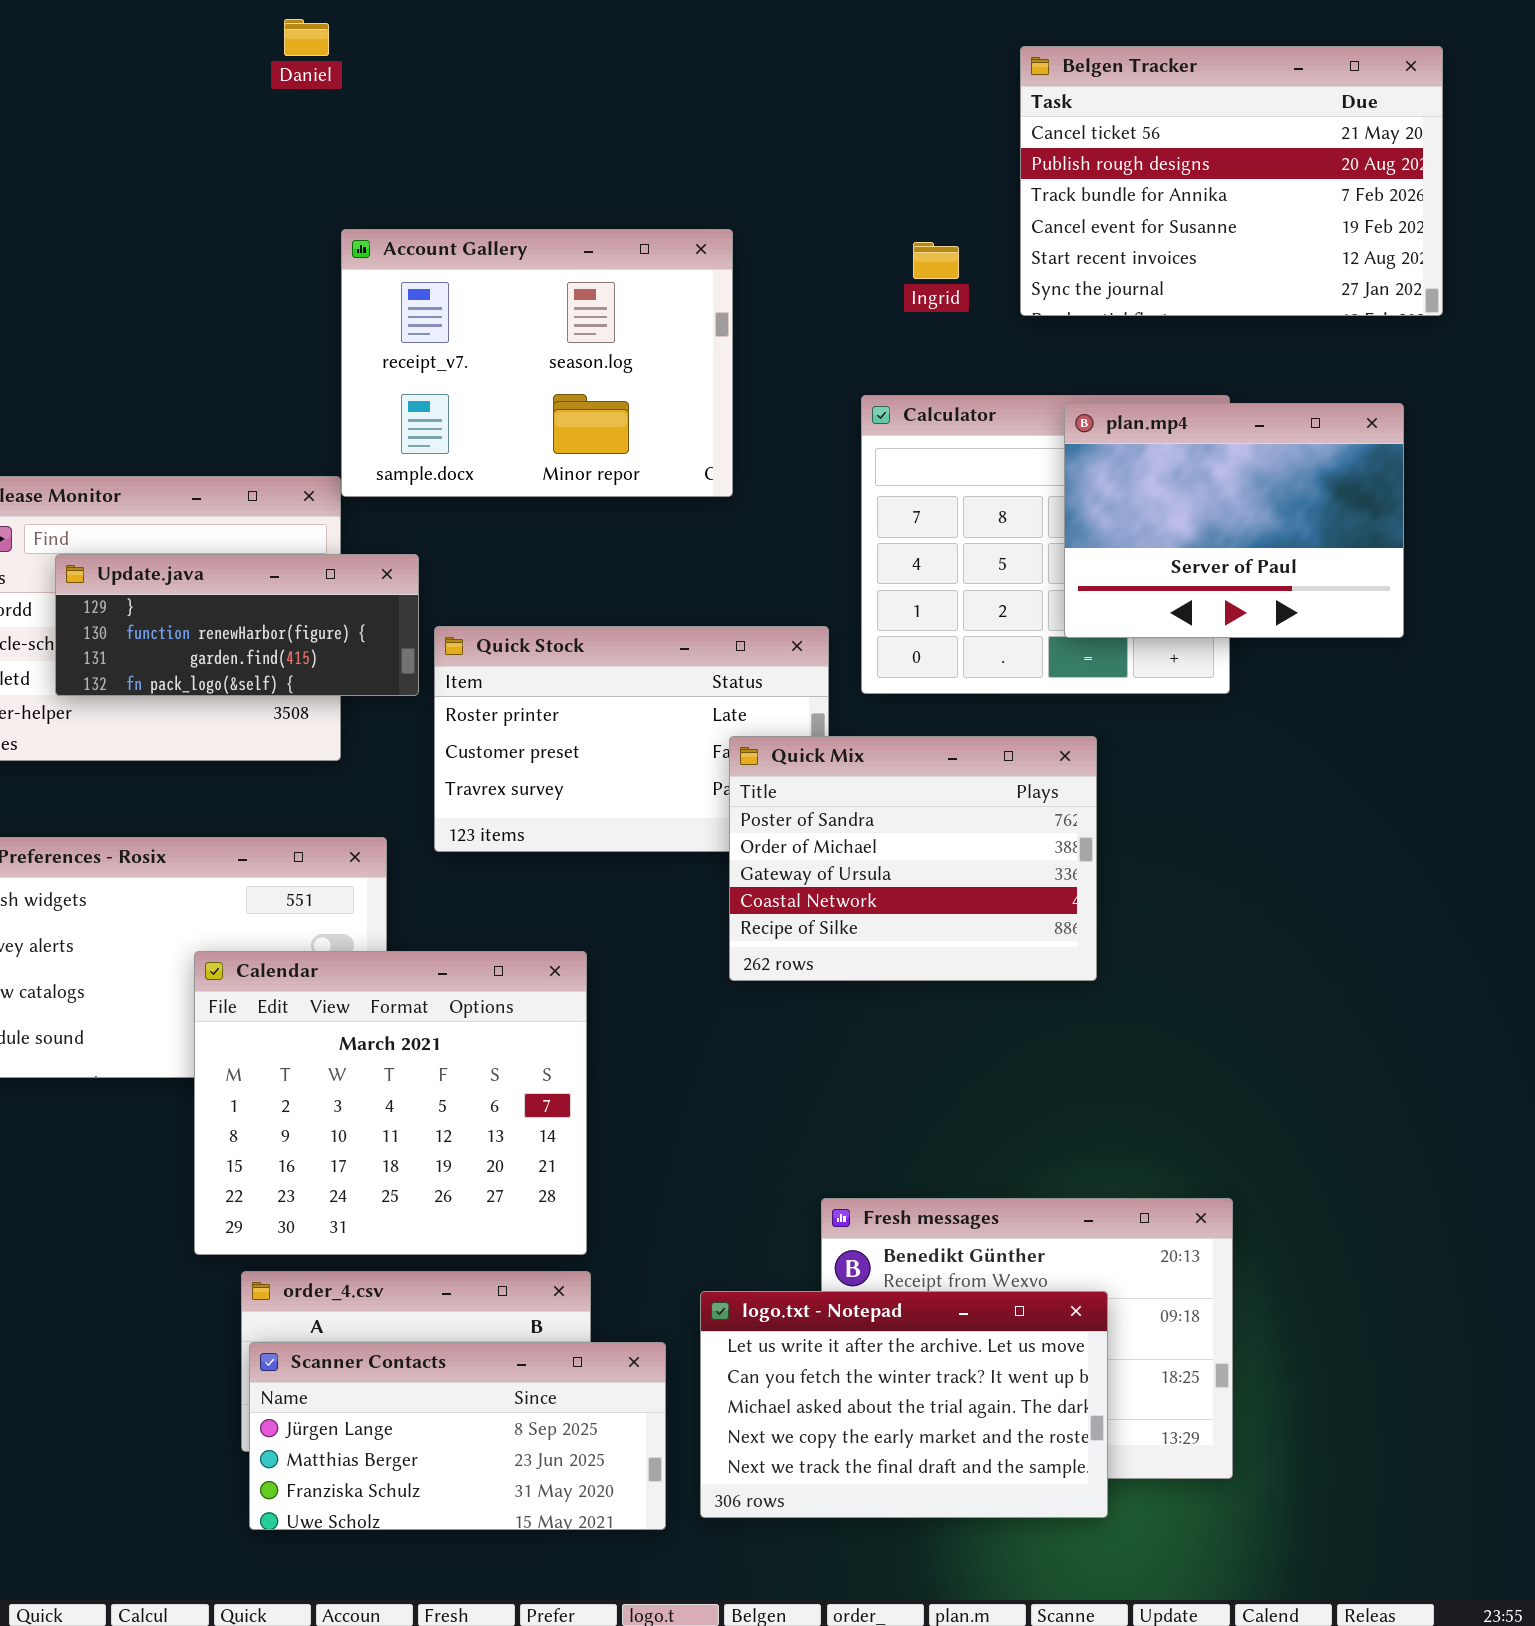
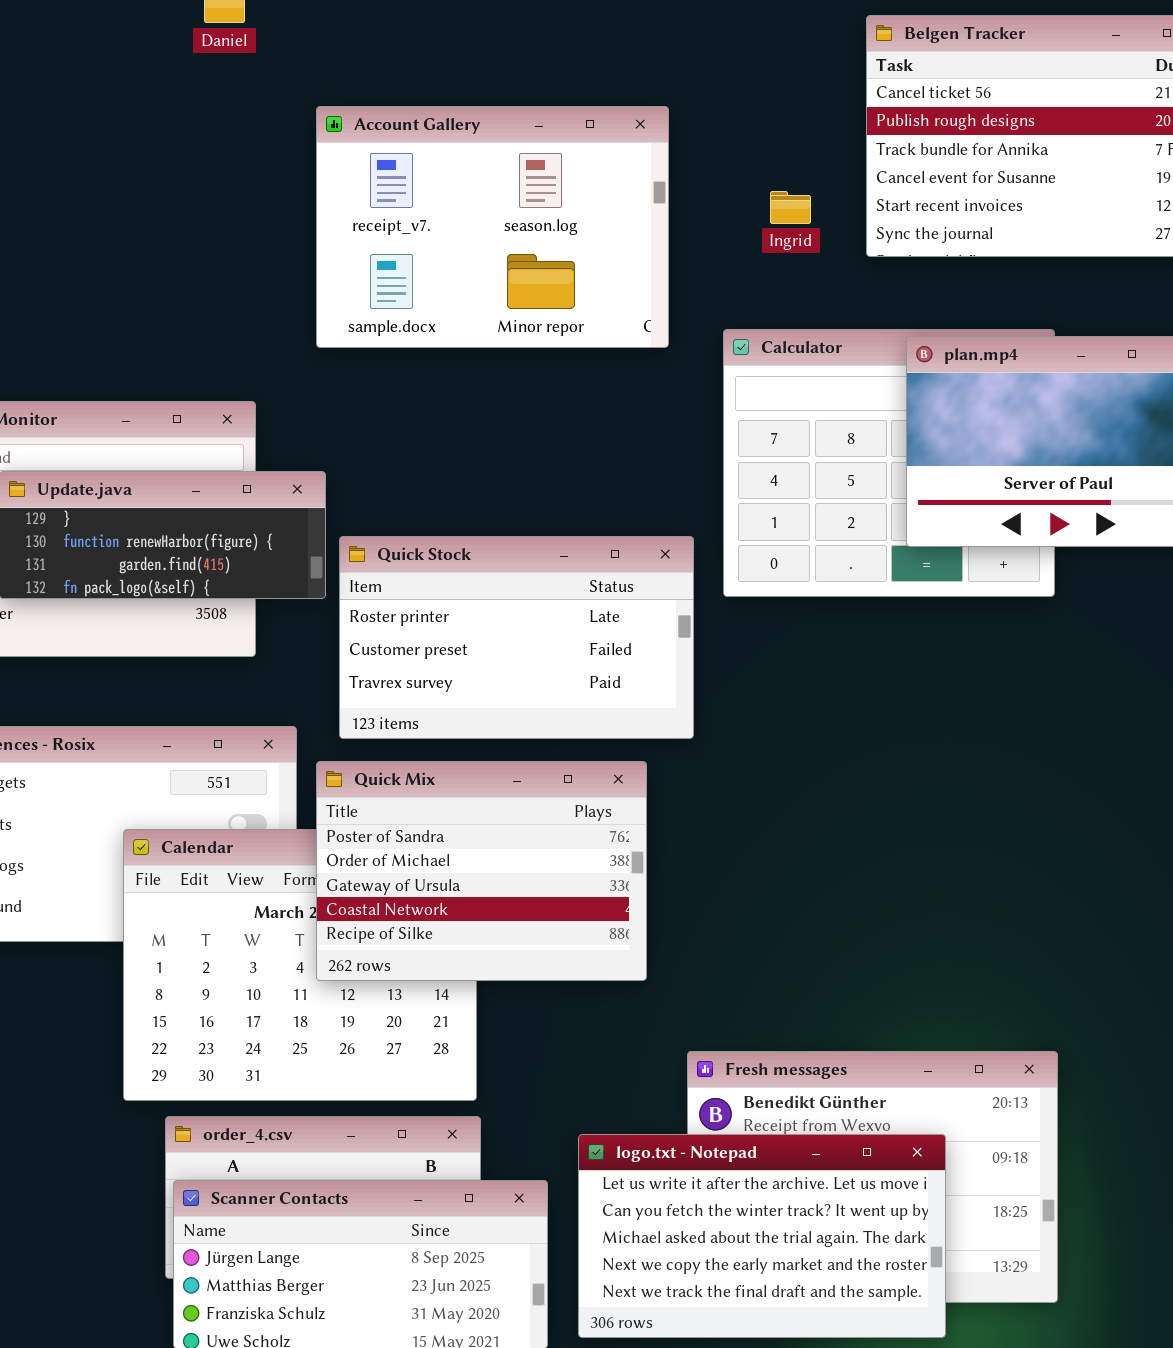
Account Gallery: [341,229,733,497] -> [316,106,669,348], moved
Quick Mix: [729,736,1097,981] -> [316,761,647,981], moved

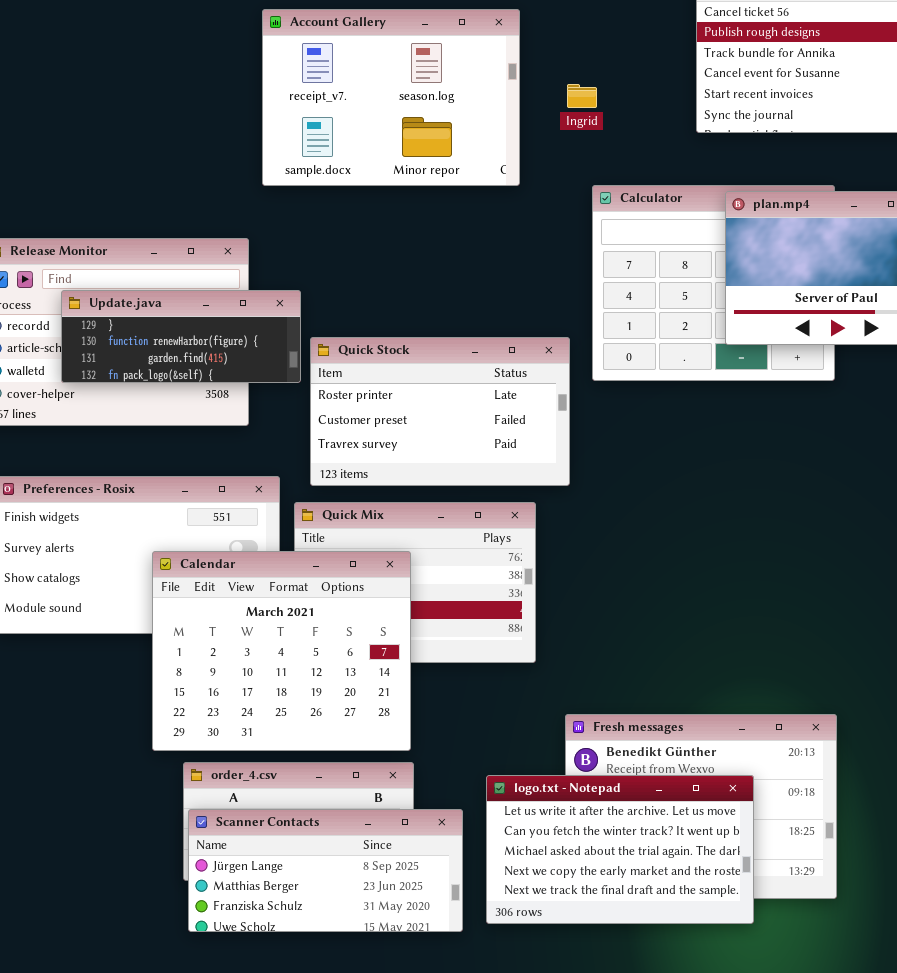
Account Gallery: [316,106,669,348] -> [262,9,520,186], moved
Ingrid: [770,191,811,224] -> [567,84,597,108], moved
Calendar: [123,829,477,1101] -> [152,551,411,751], raised

